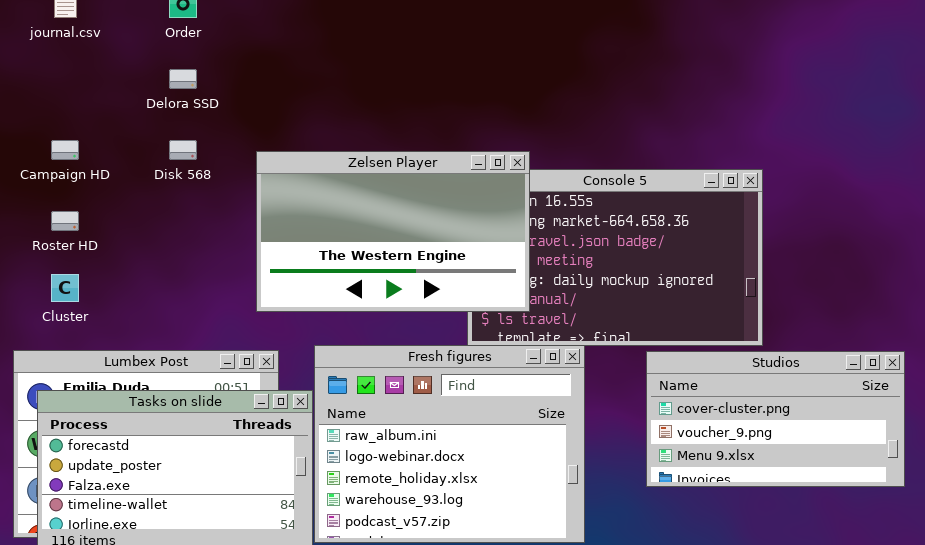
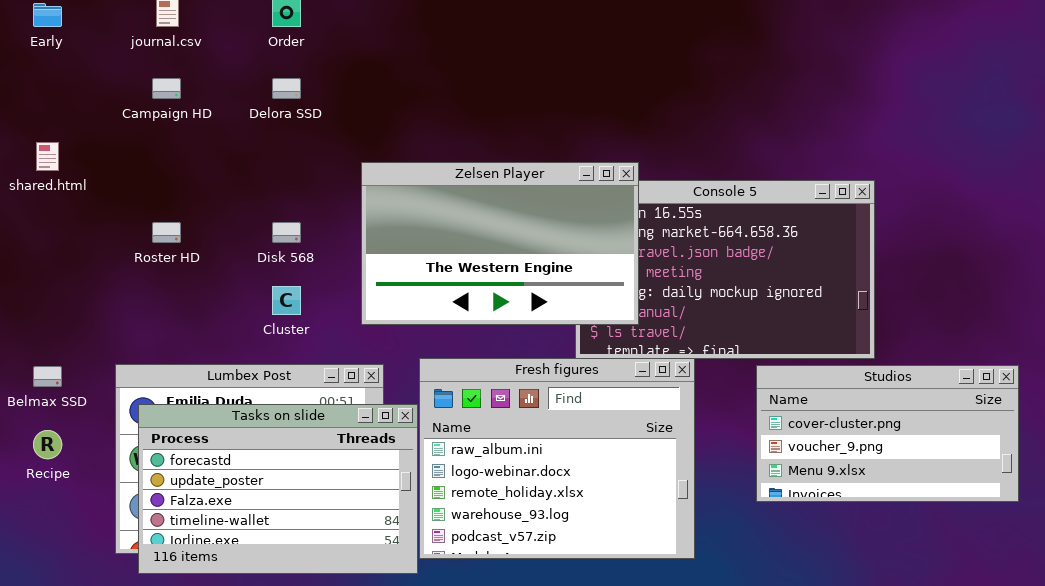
Campaign HD: [51,140,79,160] -> [152,78,181,99], moved
Disk 568: [169,140,197,160] -> [272,222,301,243], moved
Cluster: [51,274,79,302] -> [272,286,301,315], moved

